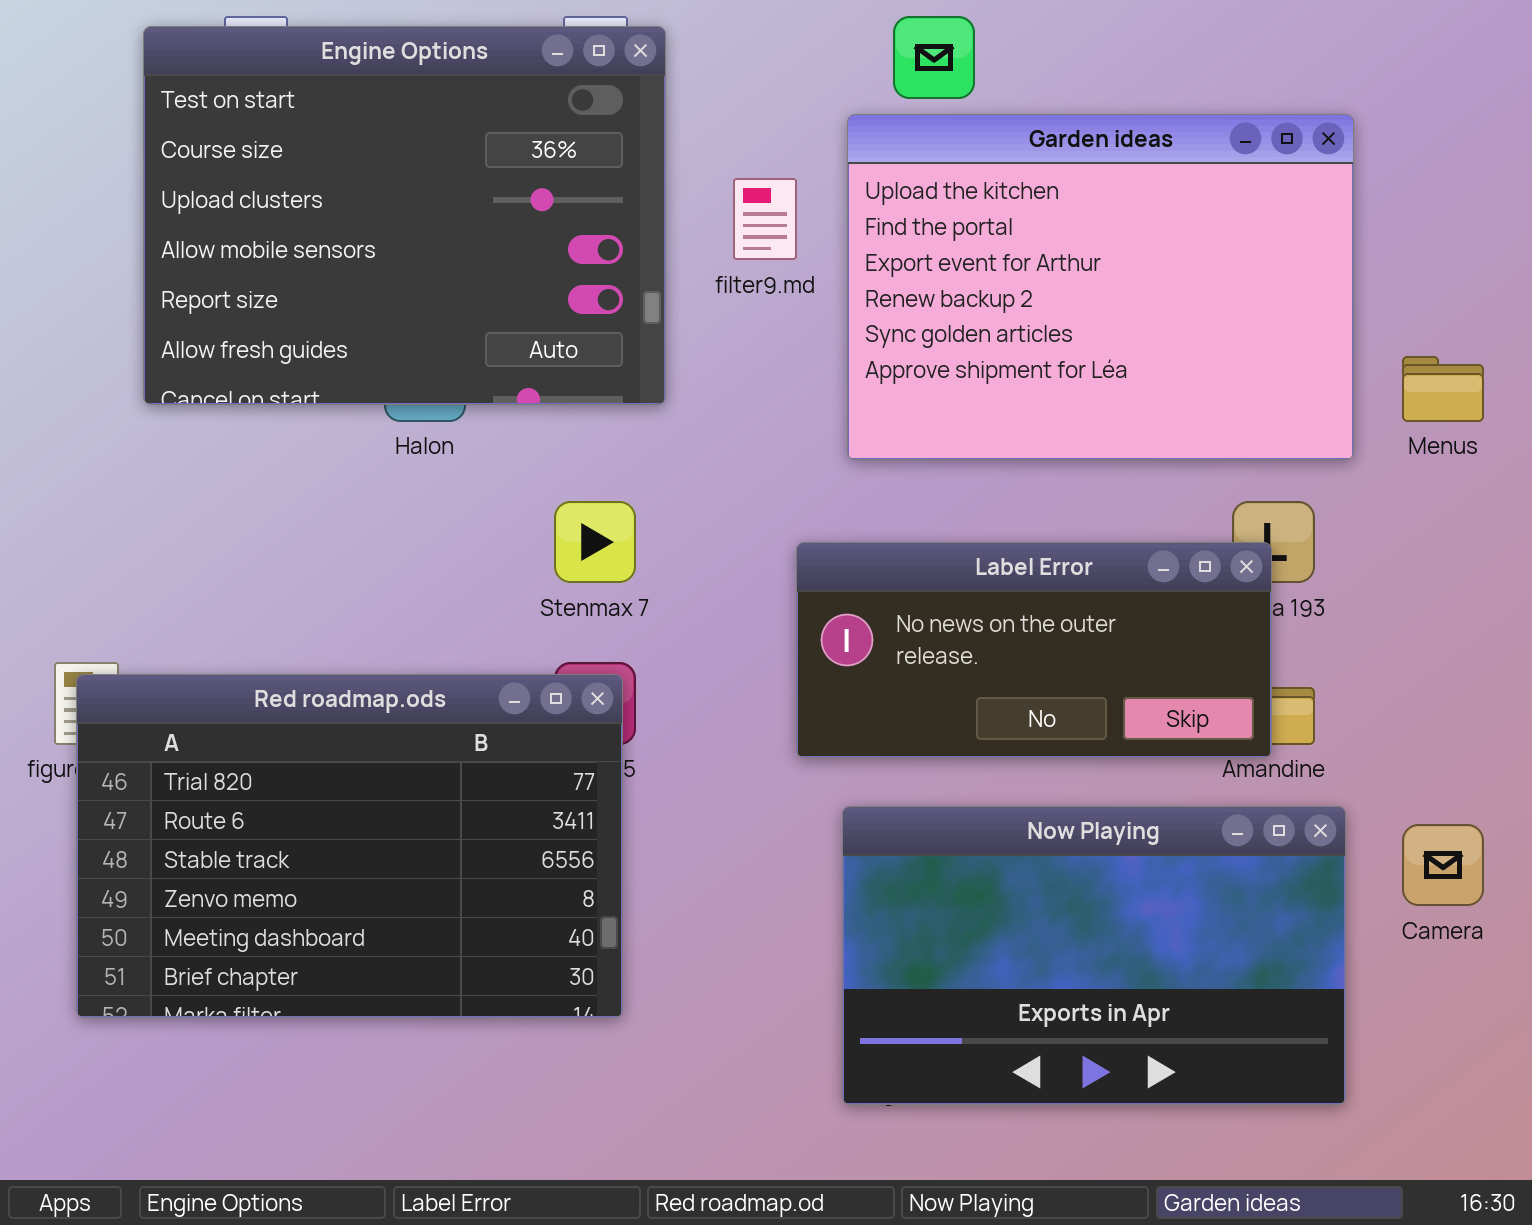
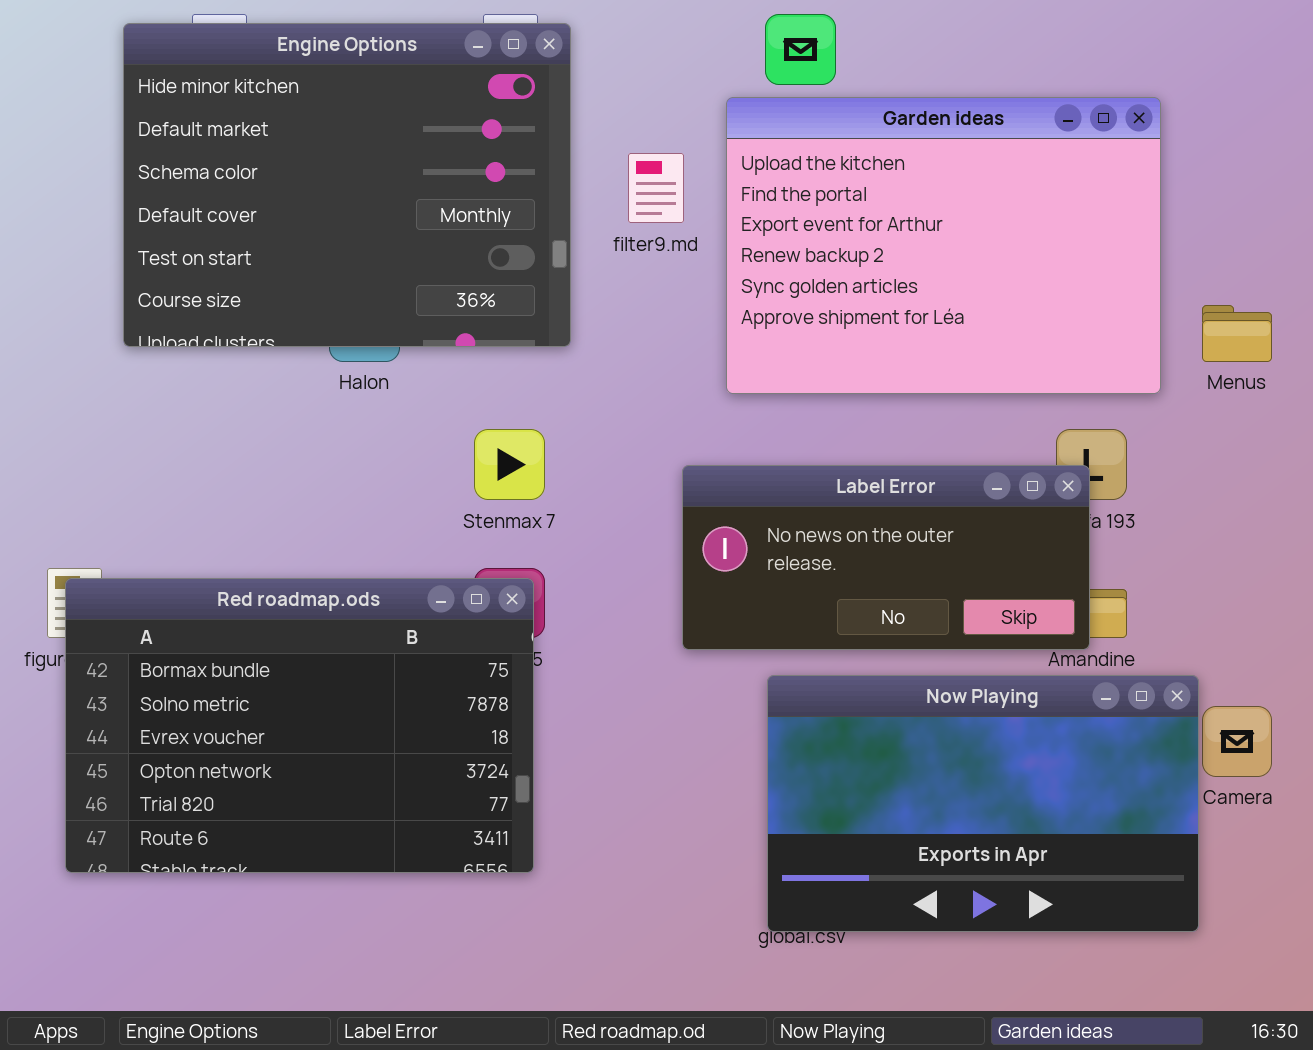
Engine Options: [143,26,666,405] -> [123,23,571,347], scrolled up 4 rows
Red roadmap.ods: [76,674,623,1018] -> [65,578,534,873], scrolled up 4 rows
Now Playing: [842,806,1346,1105] -> [767,675,1199,932], moved

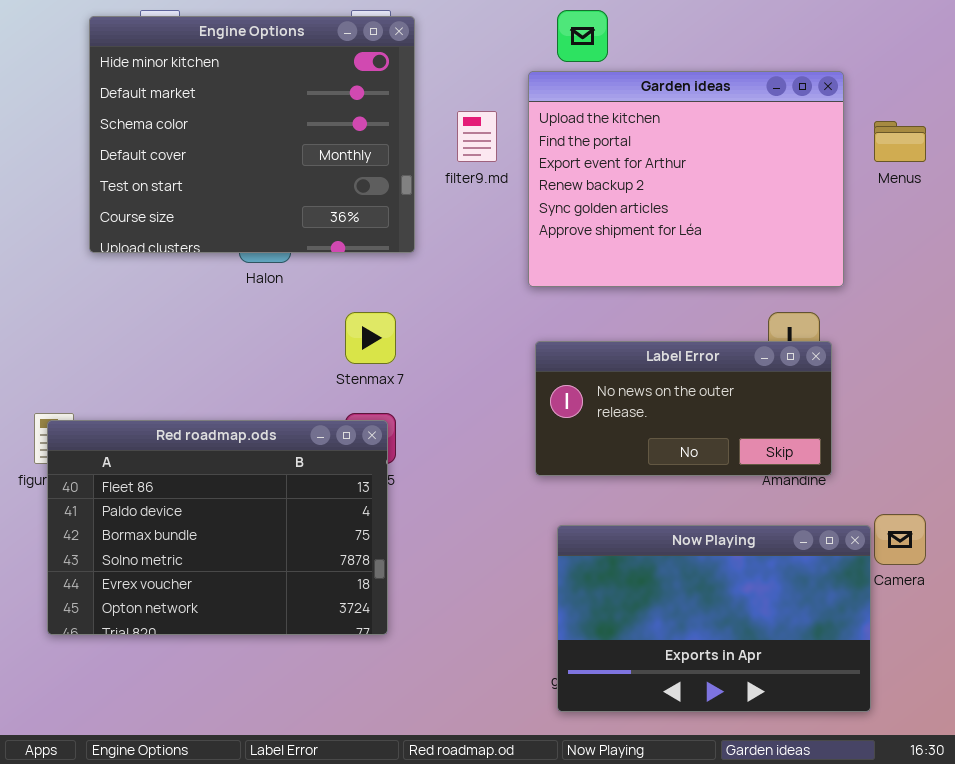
Menus: [1202,305,1272,362] -> [874,121,926,162], moved
Label Error: [682,465,1090,650] -> [535,341,832,476], moved
Red roadmap.ods: [65,578,534,873] -> [47,420,388,635], scrolled up 2 rows
Now Playing: [767,675,1199,932] -> [557,525,871,712], moved

